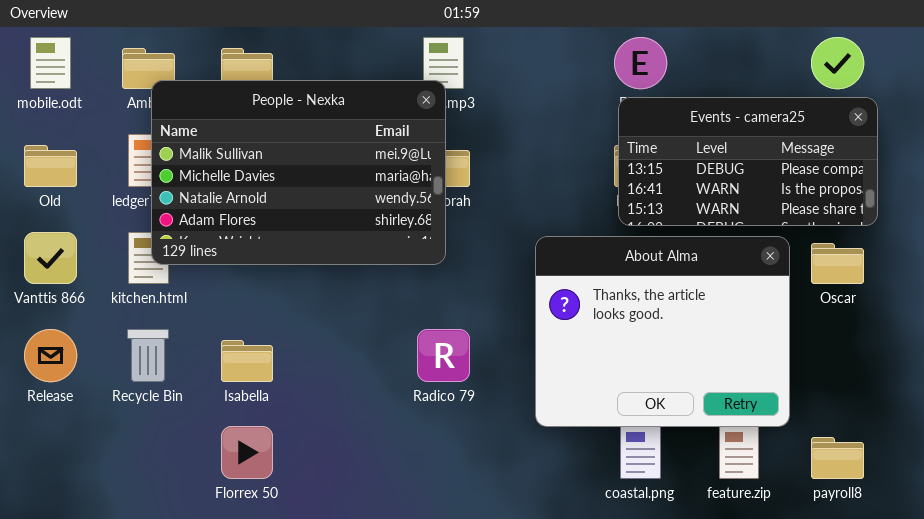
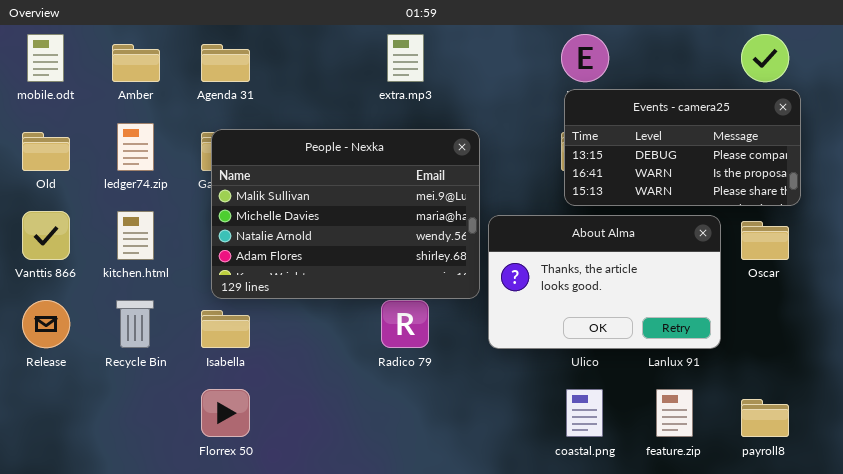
People - Nexka: [151,80,446,265] -> [211,129,480,299], moved
About Alma: [535,236,790,427] -> [488,215,721,349], resized

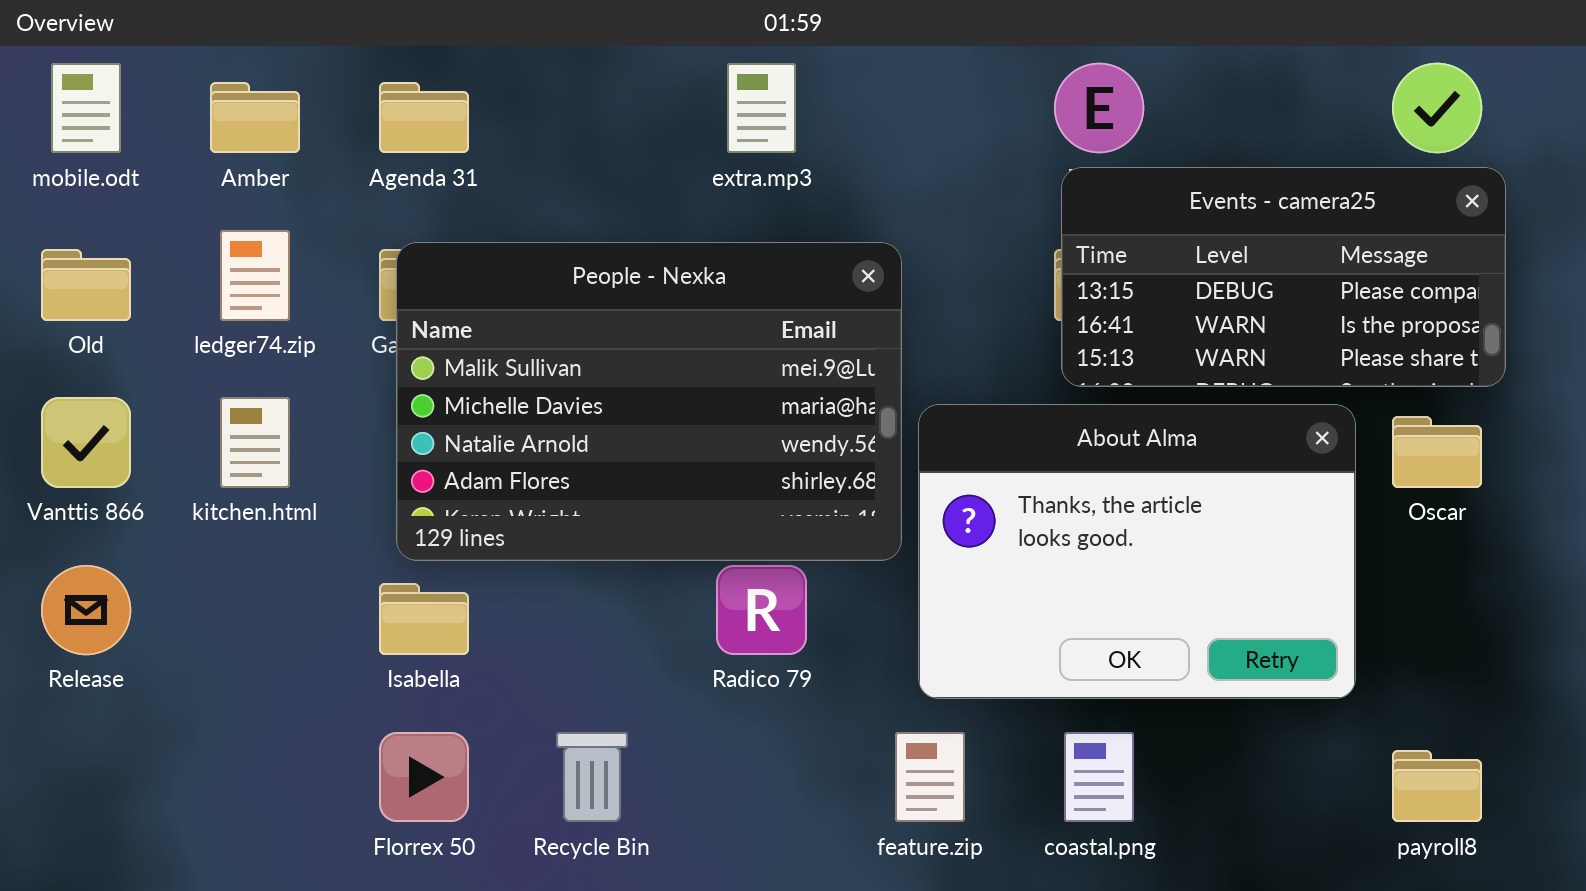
About Alma: [488,215,721,349] -> [918,404,1356,699], resized
Recycle Bin: [116,300,154,348] -> [556,732,628,822], moved
feature.zip: [656,389,693,437] -> [895,732,965,822], moved

